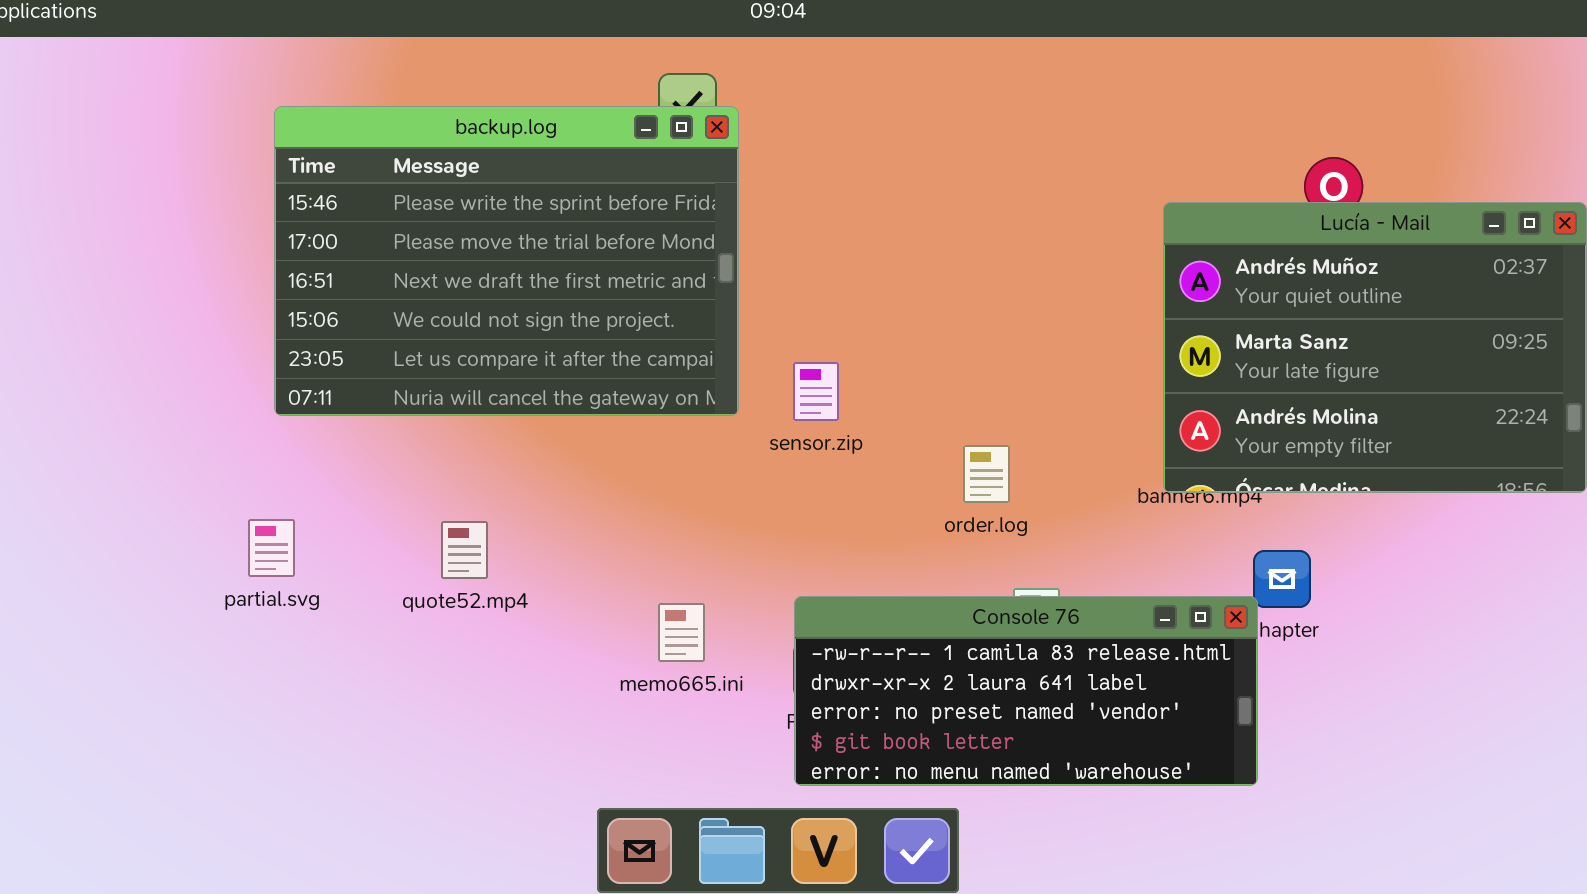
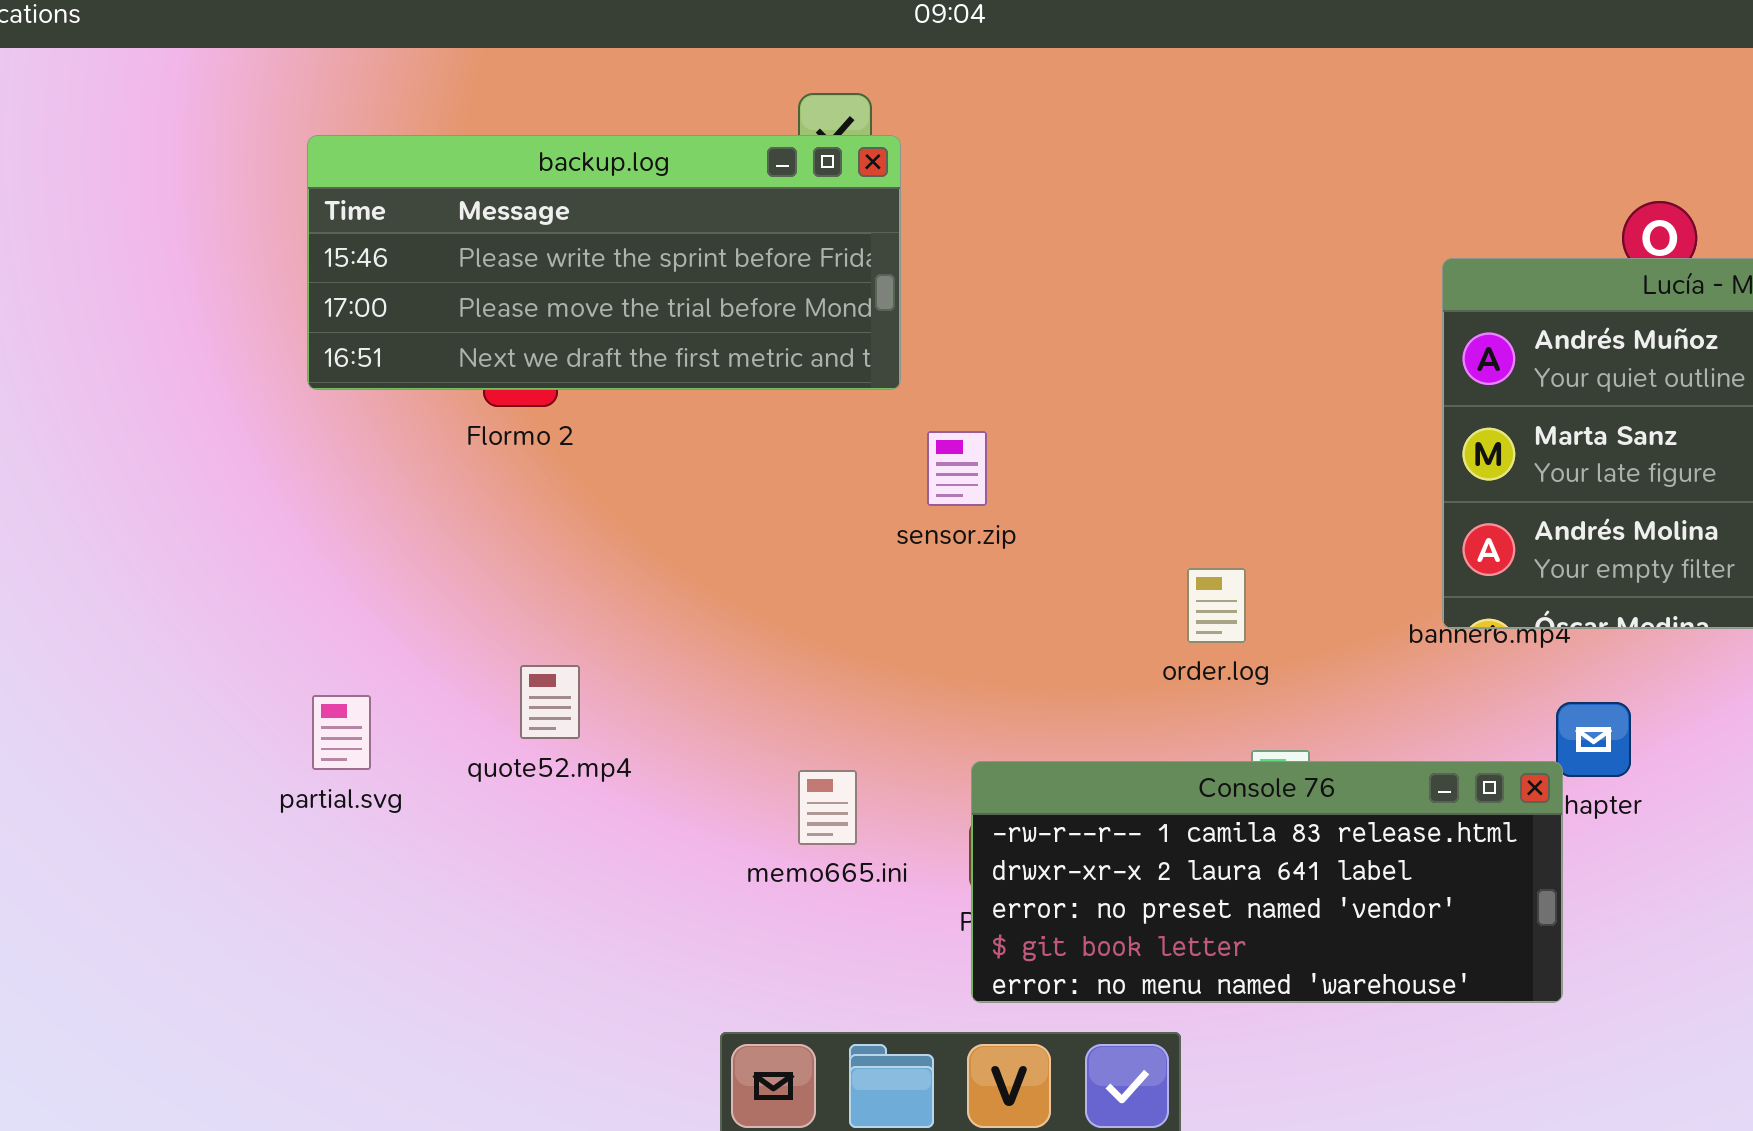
backup.log: [274,106,739,416] -> [307,135,901,390], resized
sensor.zip: [793,362,839,421] -> [927,431,987,506], moved
partial.svg: [248,519,295,577] -> [312,695,371,770], moved

